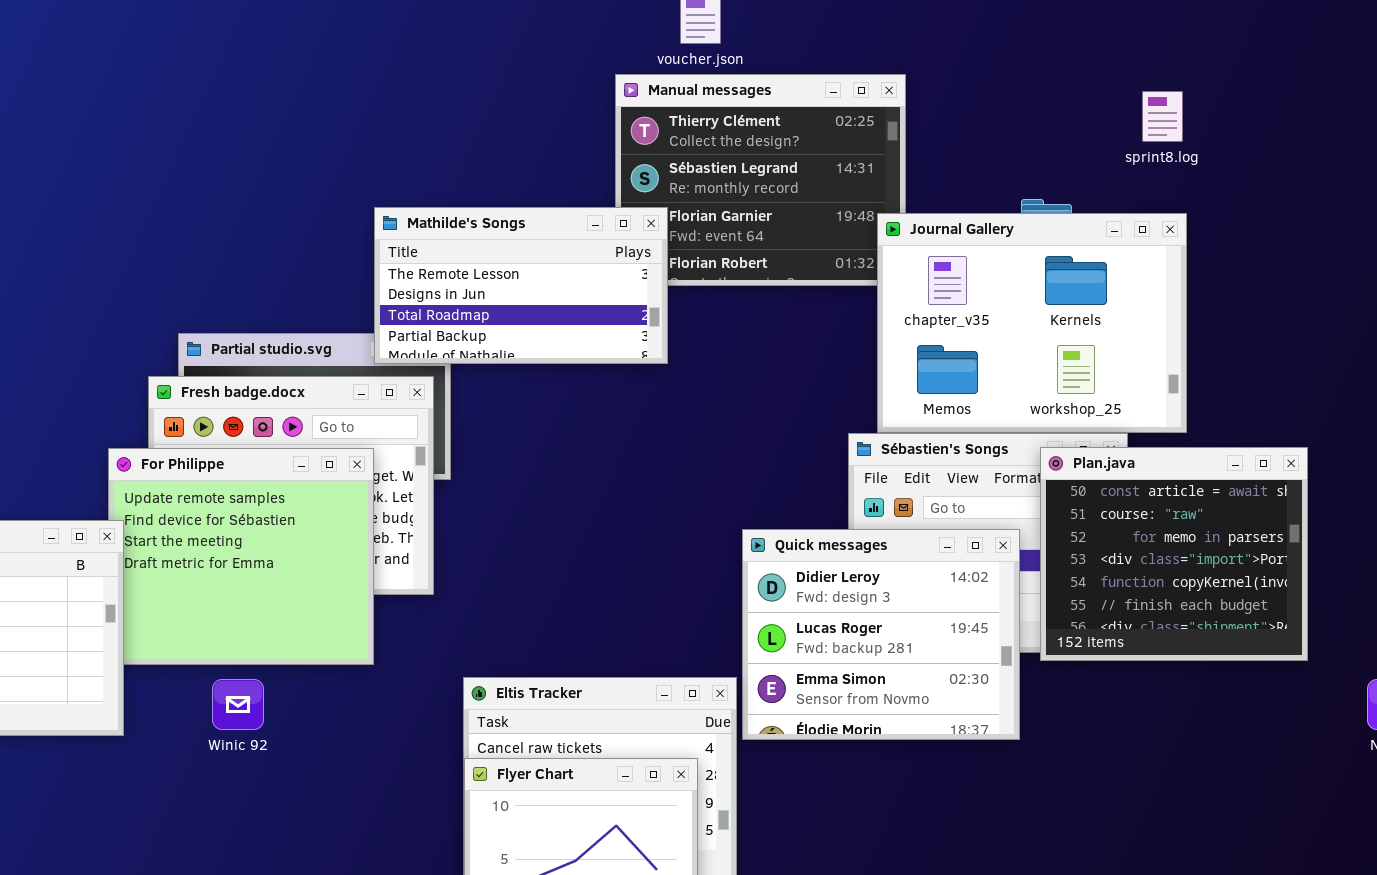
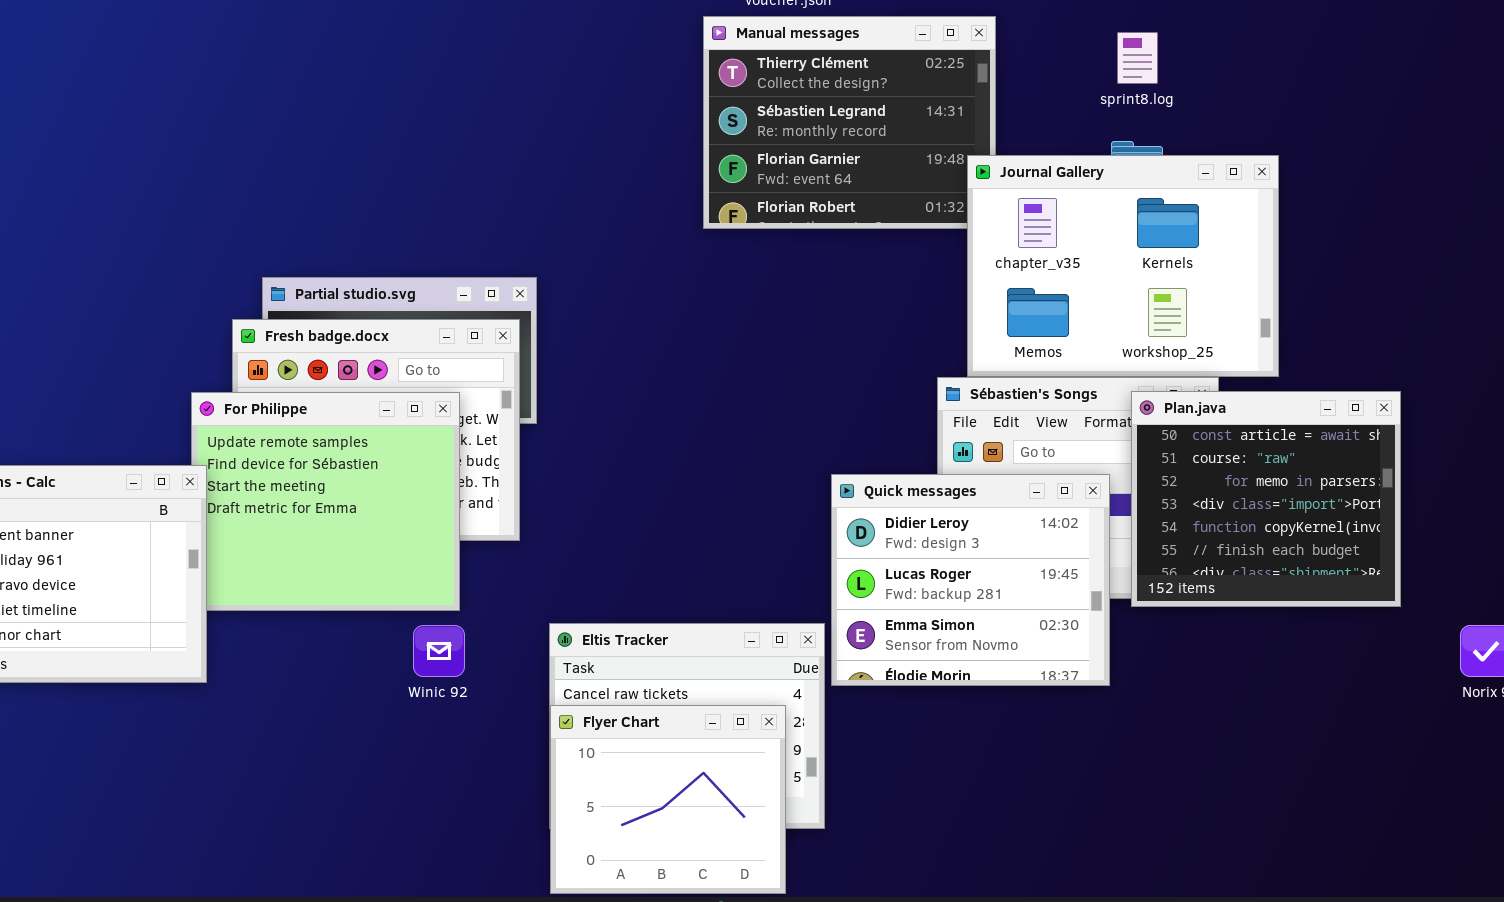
sprint8.log: [1142,91,1183,142] -> [1117,32,1158,84], moved
Mathilde's Songs: [374,207,668,364] -> none, closed
Winic 92: [212,679,264,730] -> [413,625,465,677], moved

